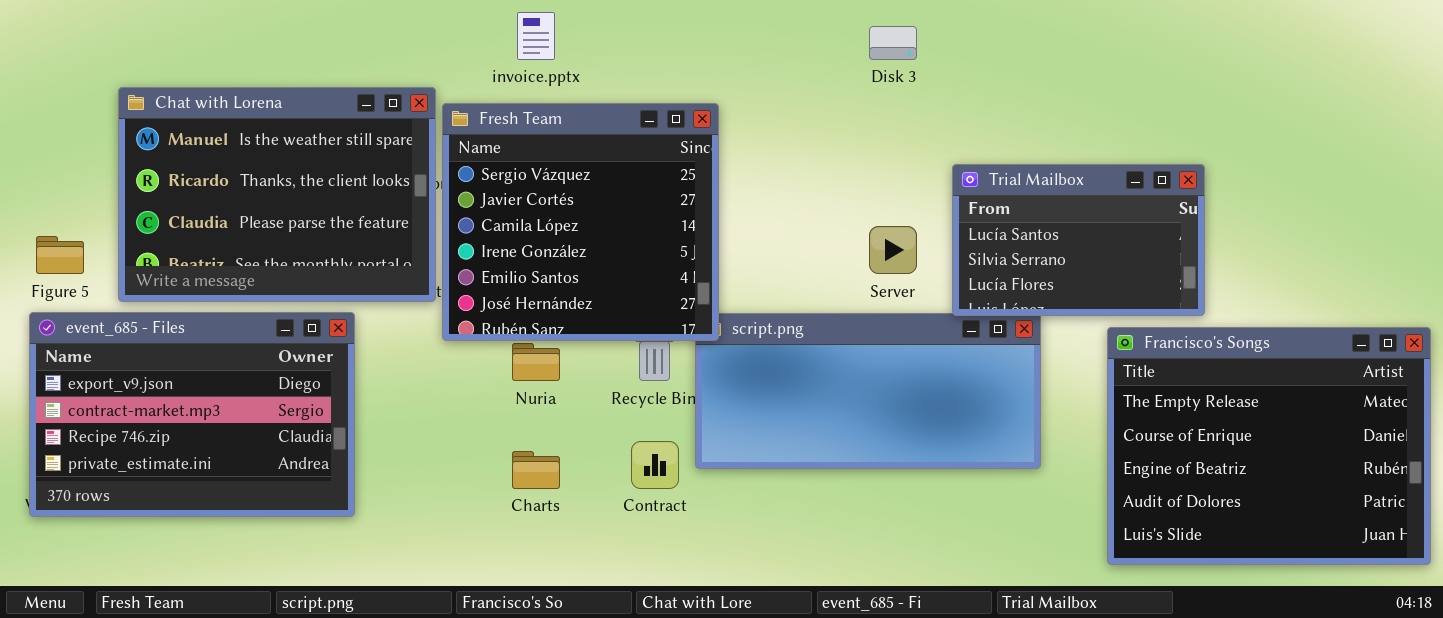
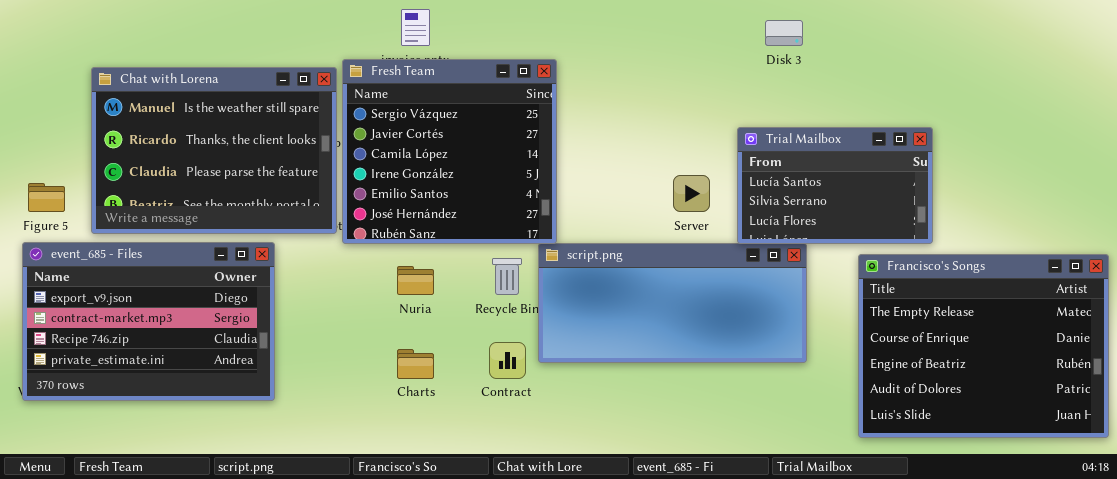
Disk 3: [869,26,917,60] -> [765,20,803,46], moved
Fresh Team: [442,103,719,341] -> [342,59,557,244], moved

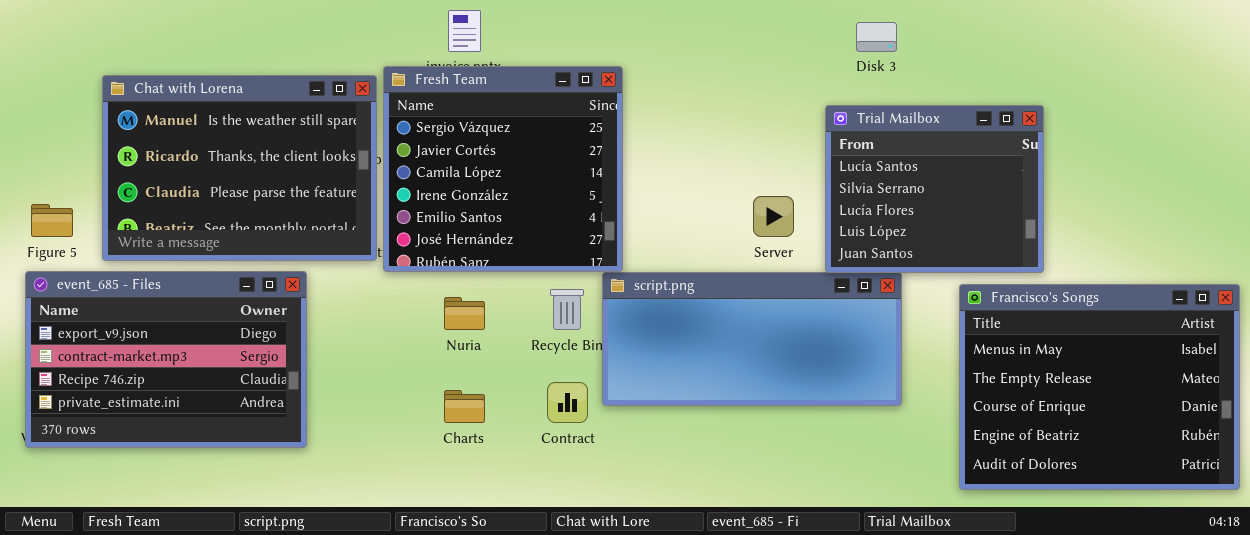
Trial Mailbox: [737,127,933,244] -> [825,105,1044,273], resized
Francisco's Songs: [858,254,1109,438] -> [959,284,1240,490], scrolled up 1 row

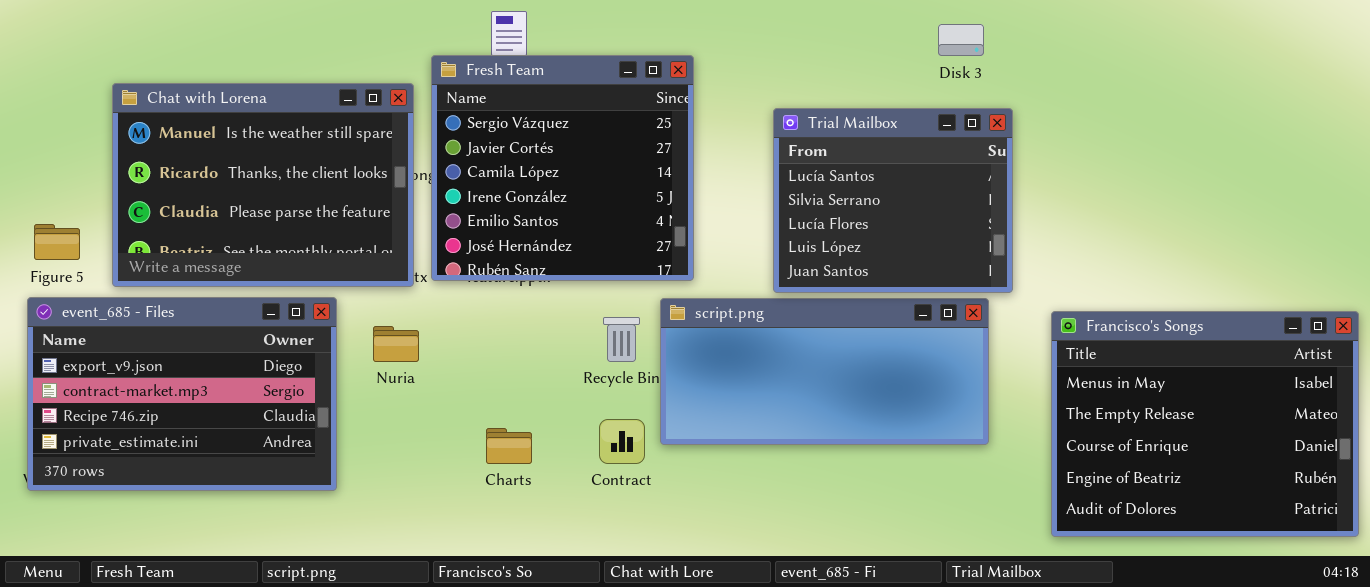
Fresh Team: [383,66,623,272] -> [431,55,694,281], moved
Trial Mailbox: [825,105,1044,273] -> [773,108,1013,293], moved
Nuria: [444,297,485,330] -> [373,326,419,362], moved

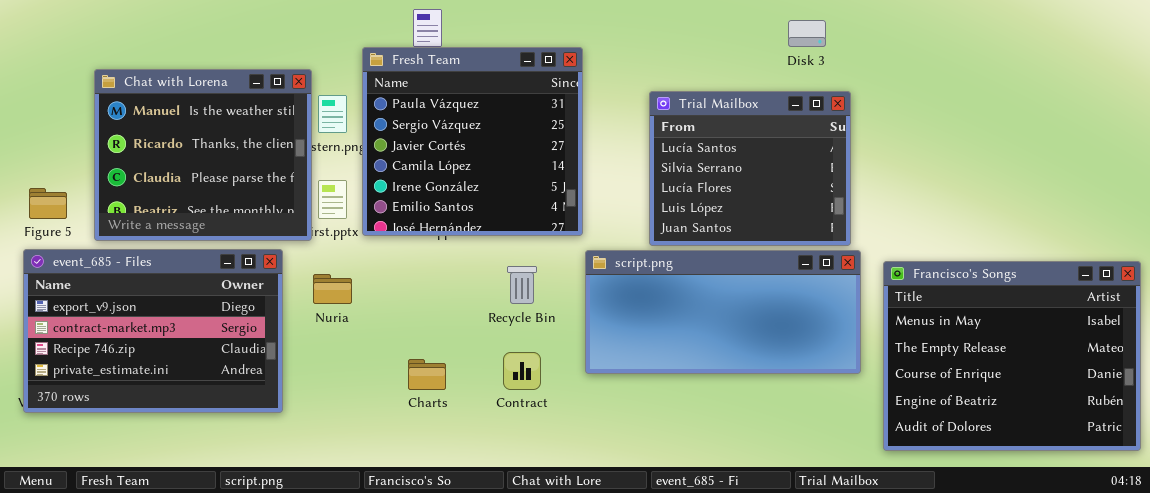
Fresh Team: [431,55,694,281] -> [362,47,583,236], scrolled up 1 row
Chat with Lorena: [112,83,414,287] -> [94,69,312,241], resized
script.png: [660,298,989,445] -> [585,250,861,374], moved

